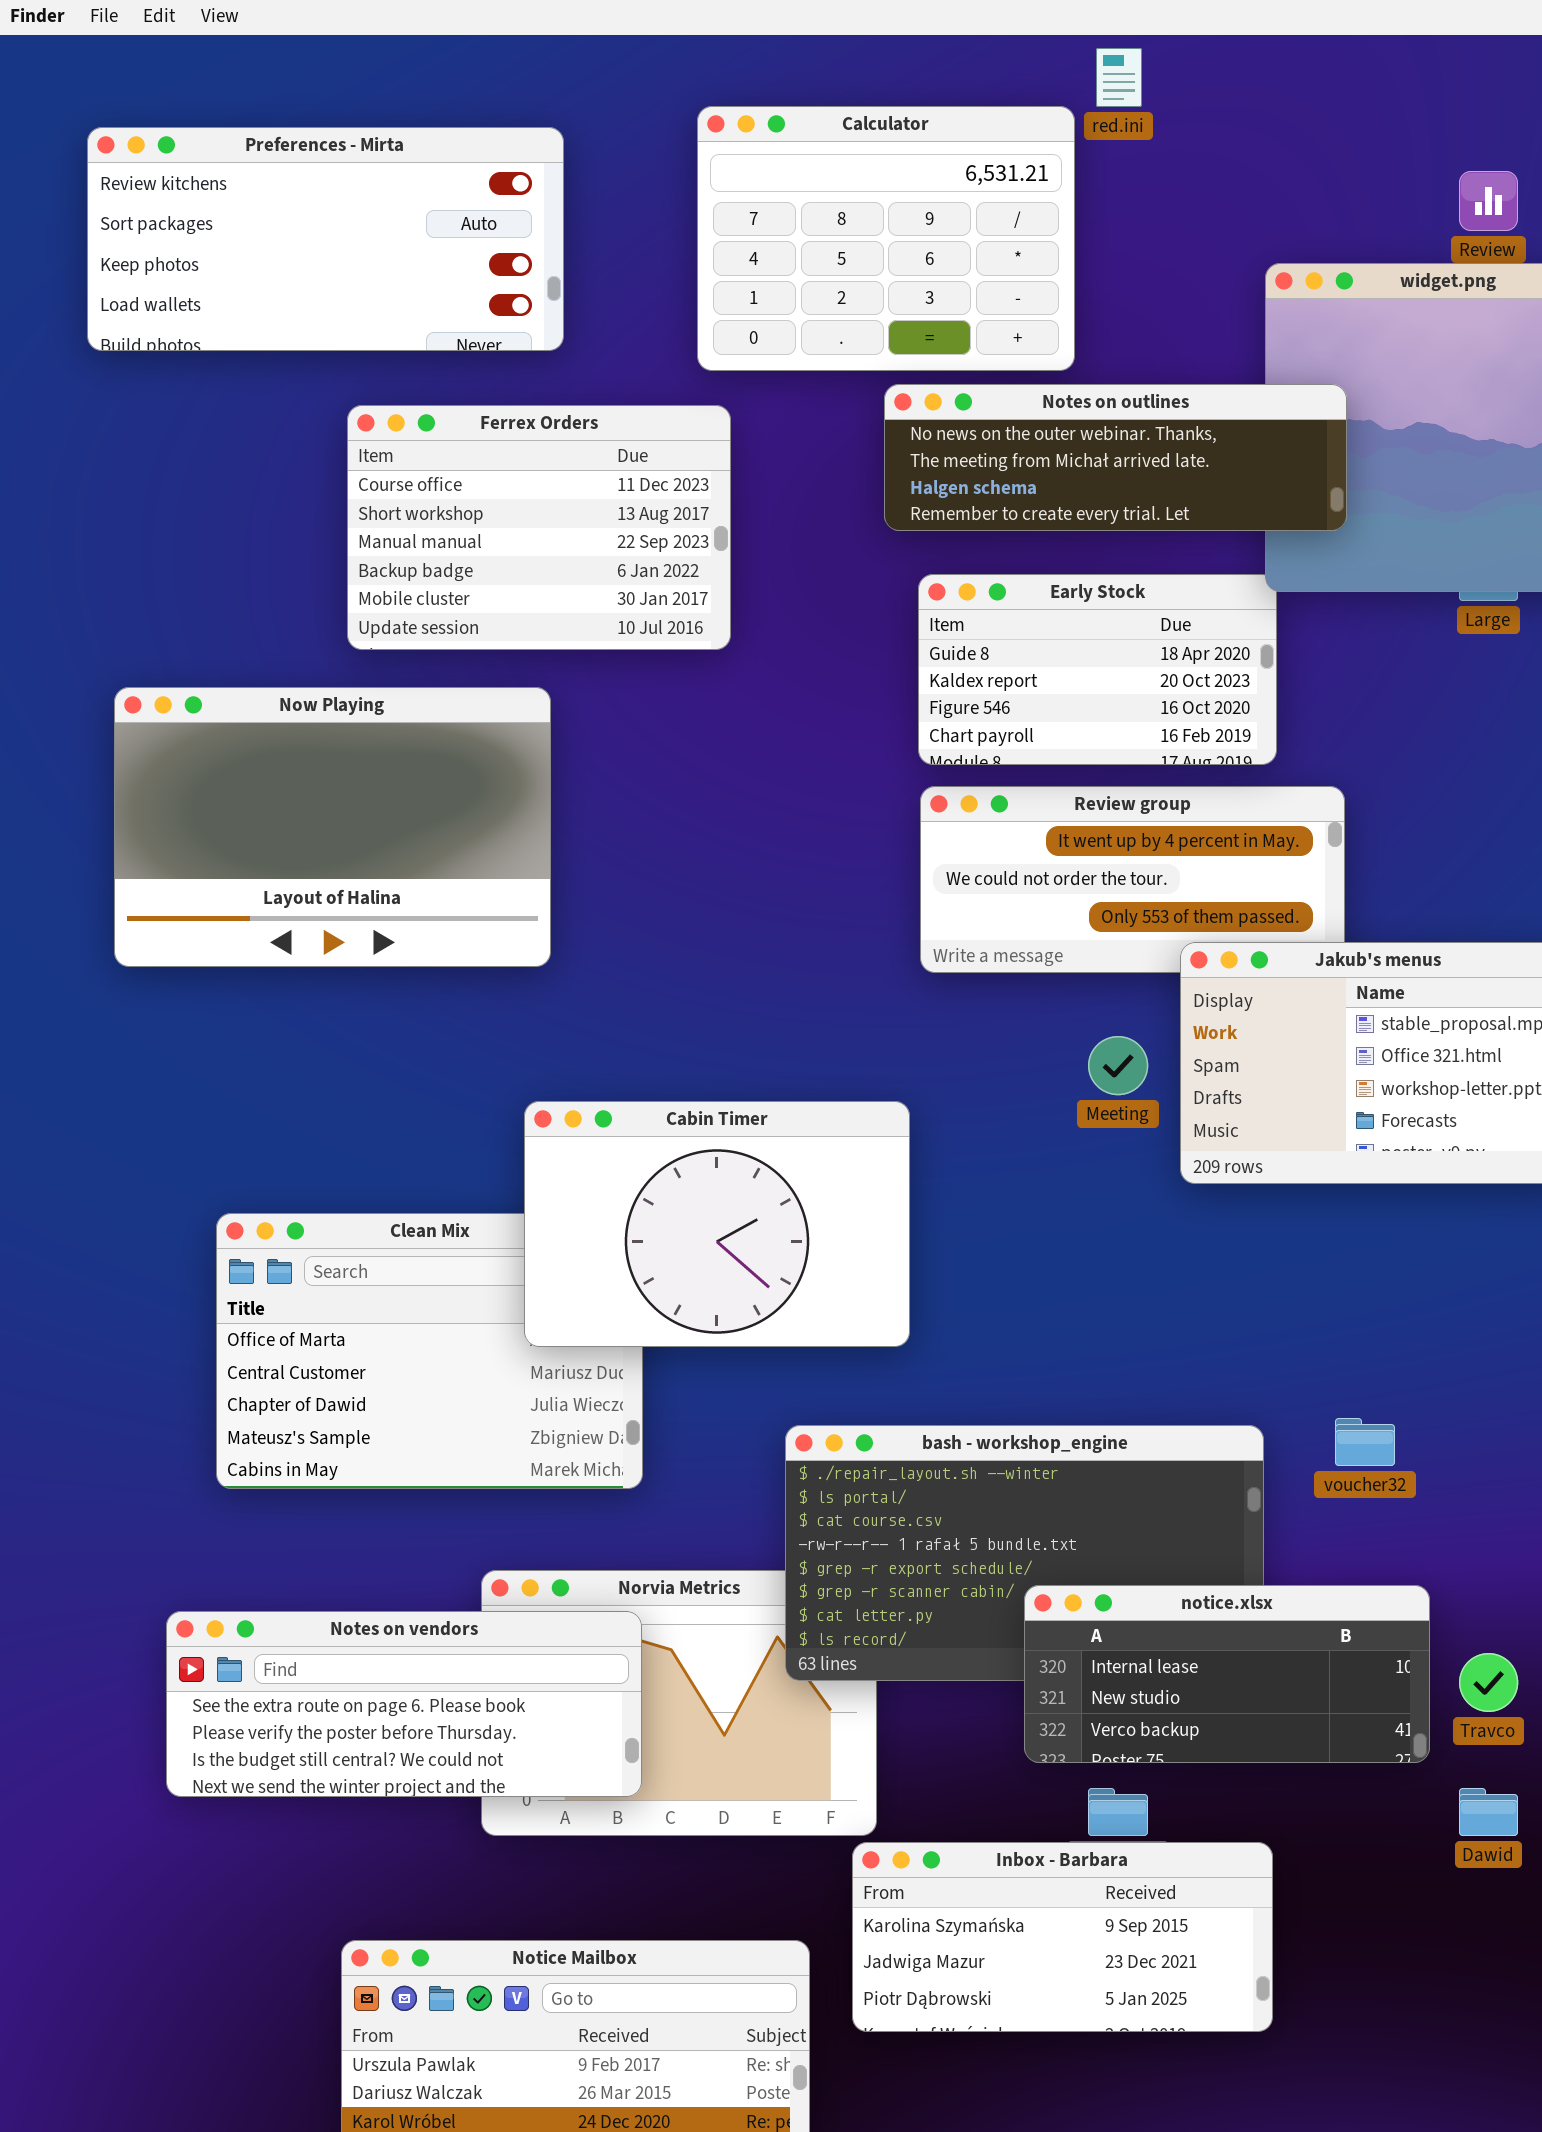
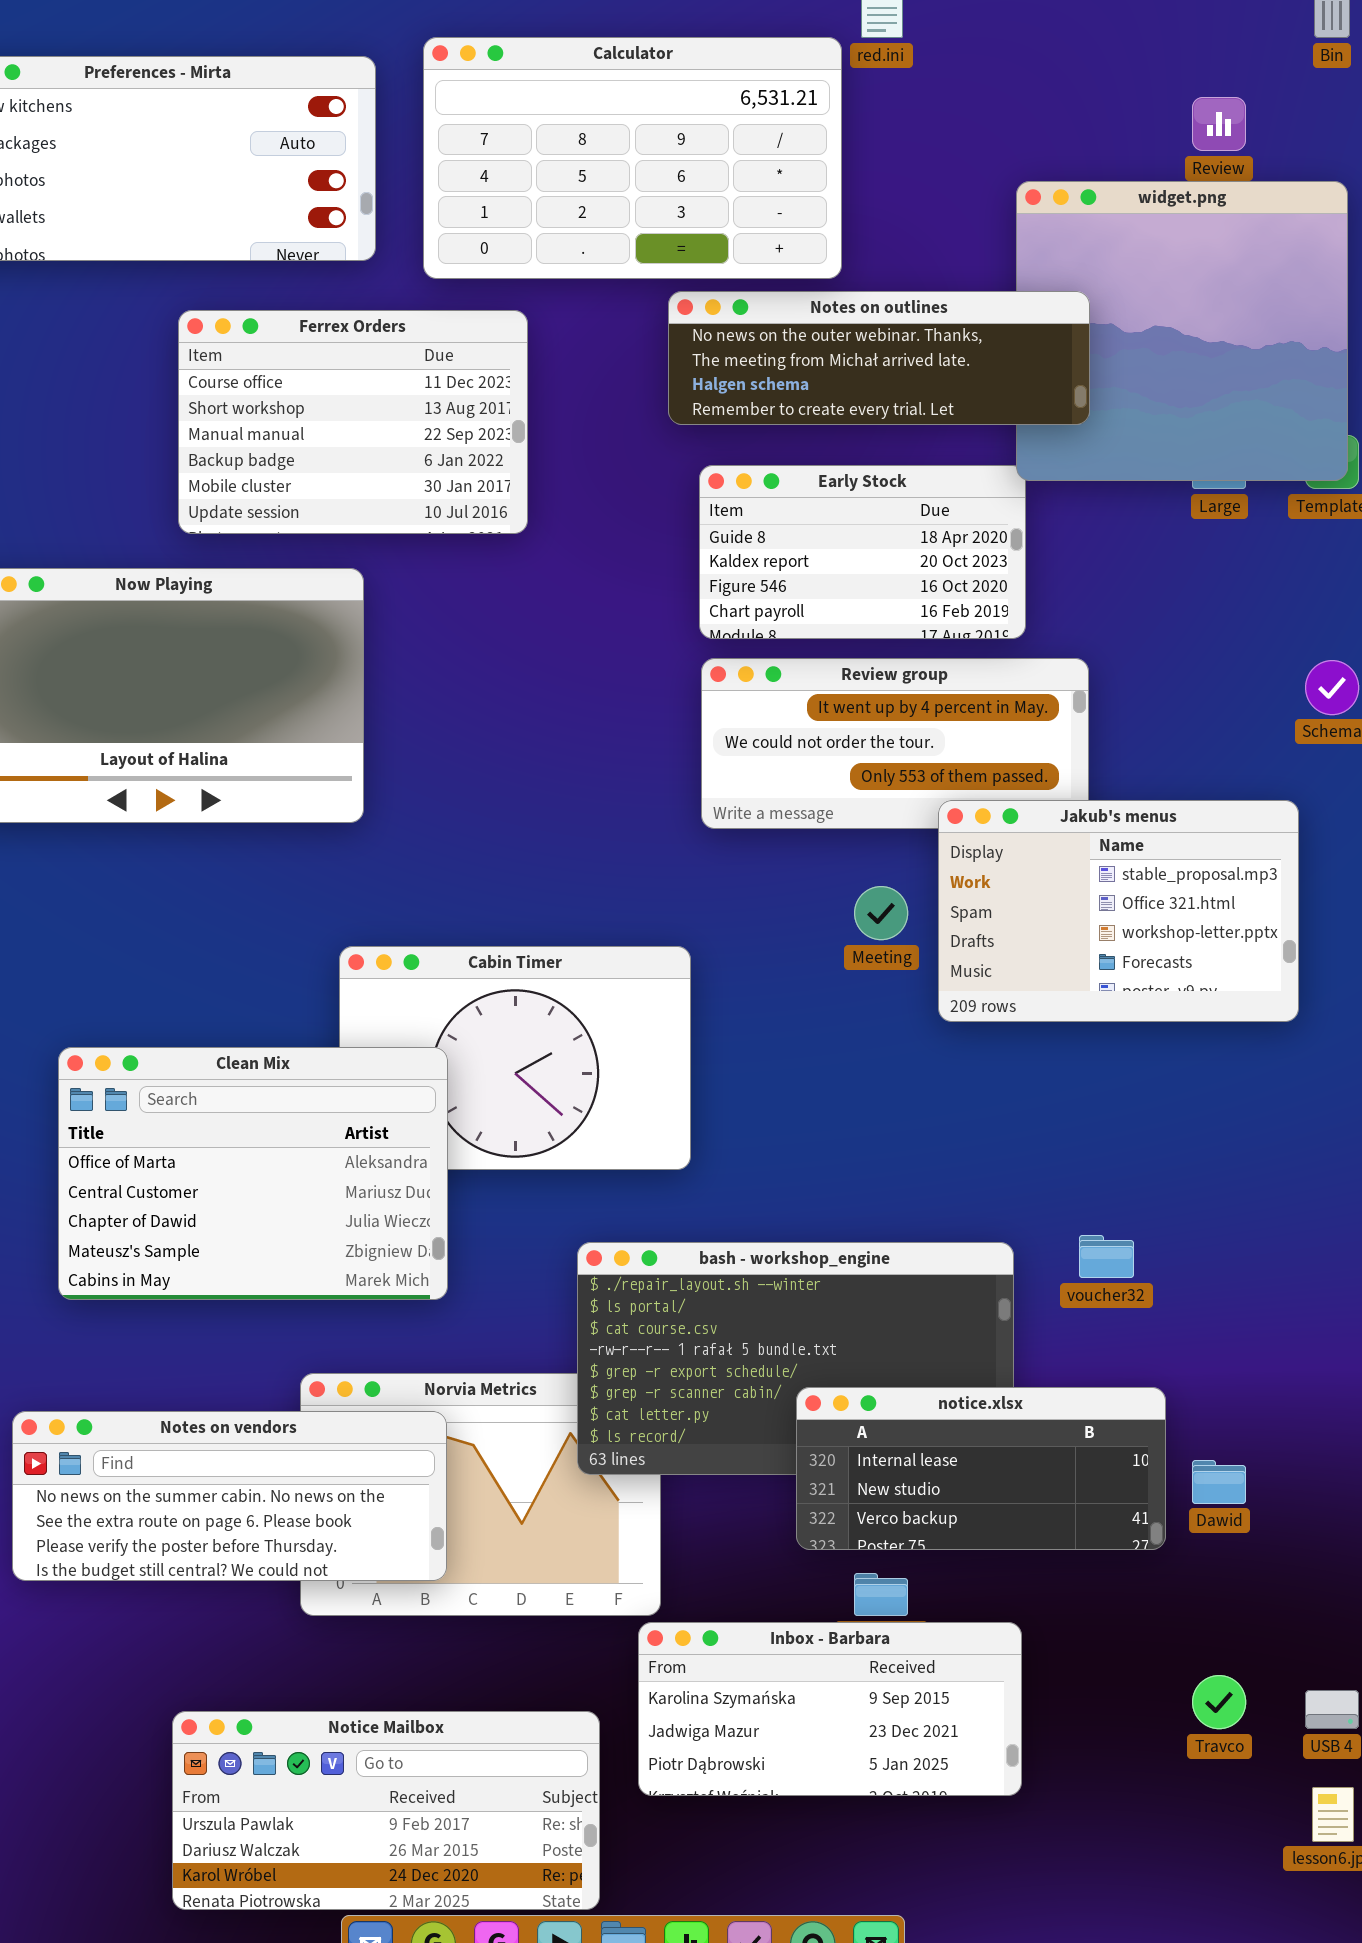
Calculator: [697,106,1075,371] -> [423,37,842,279], resized
Clean Mix: [216,1213,643,1489] -> [58,1047,448,1300], raised
Notes on vendors: [166,1611,642,1797] -> [12,1411,447,1581], scrolled up 1 row
Travco: [1459,1653,1518,1712] -> [1192,1675,1246,1729], moved
Dawid: [1459,1788,1518,1836] -> [1192,1460,1246,1504], moved

